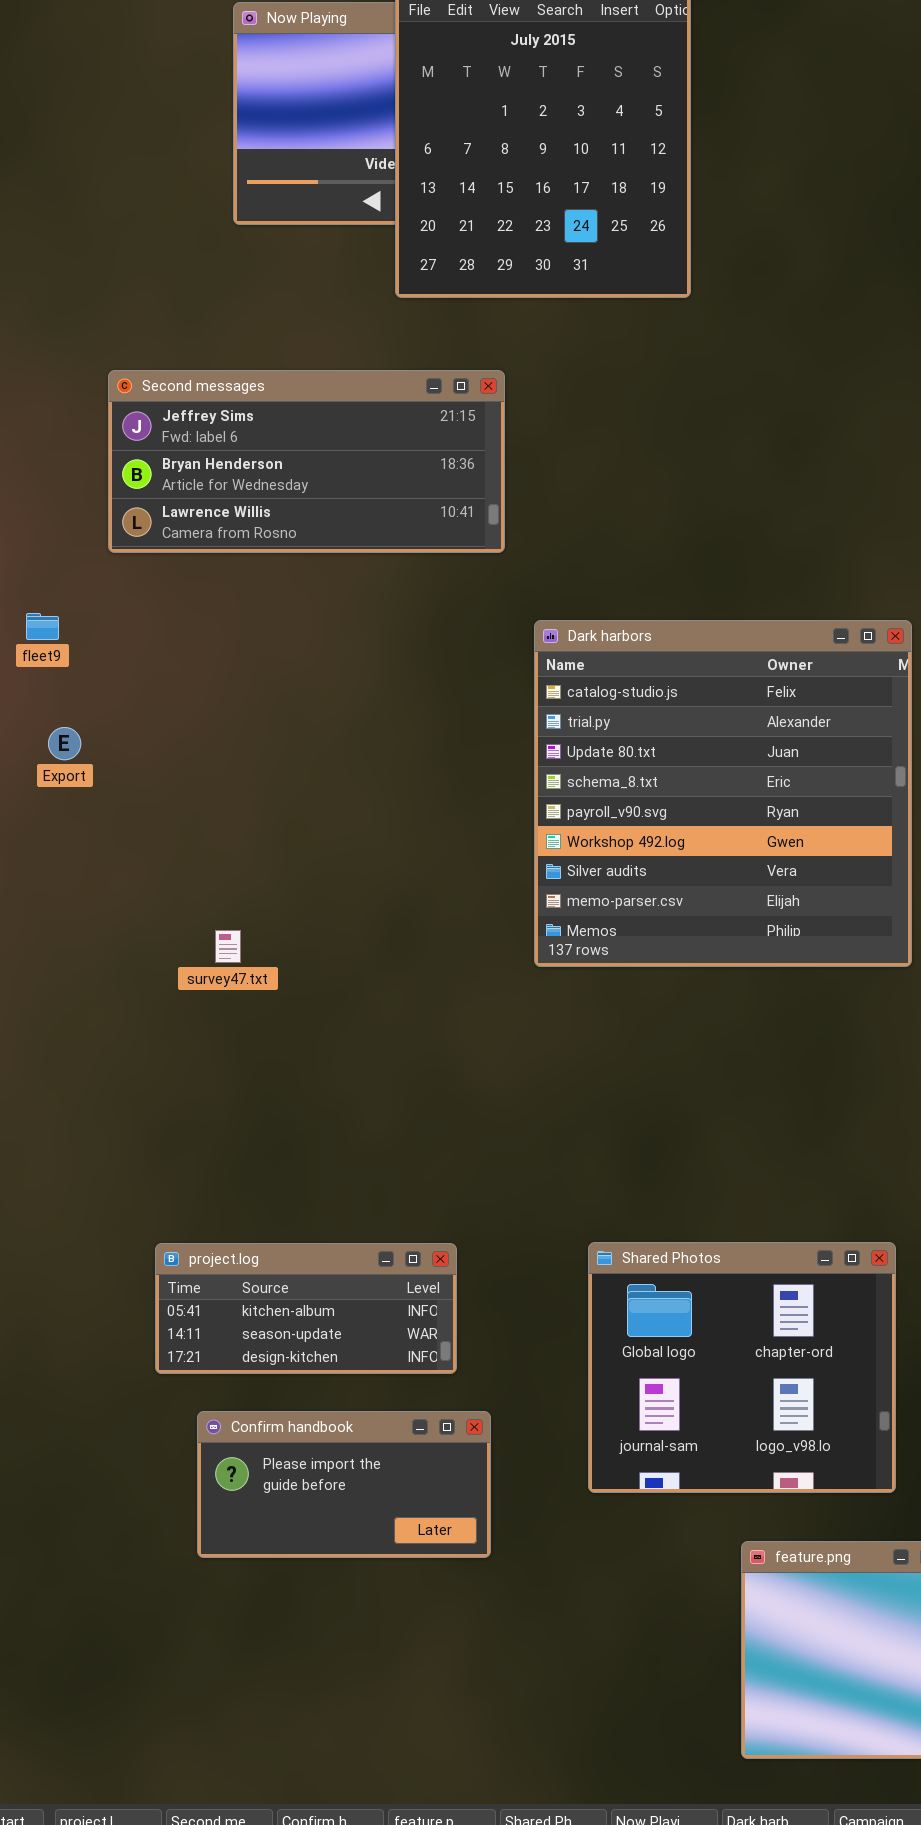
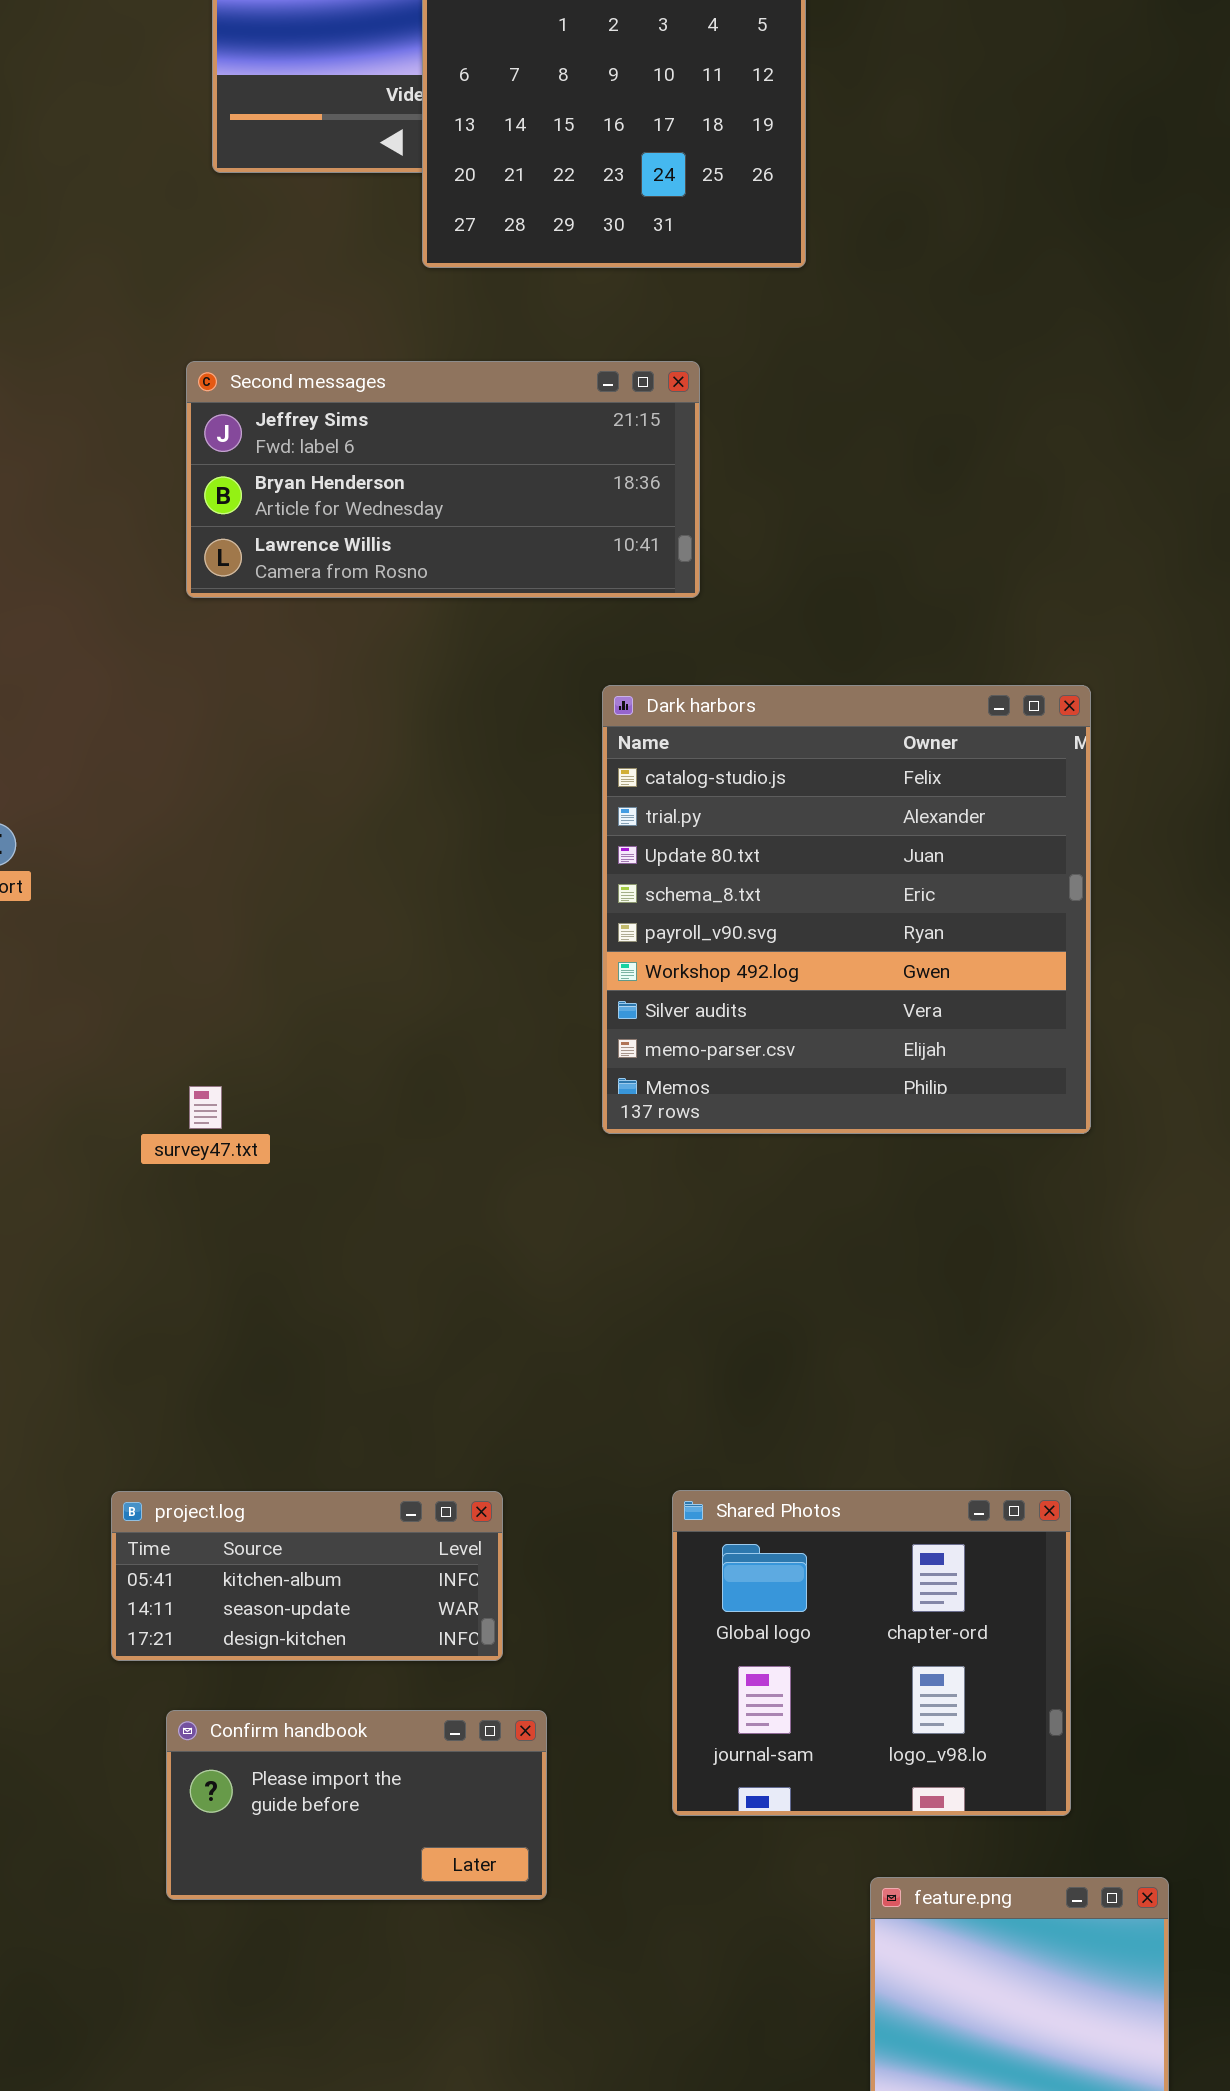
Second messages: [108,370,505,553] -> [186,361,700,598], moved

